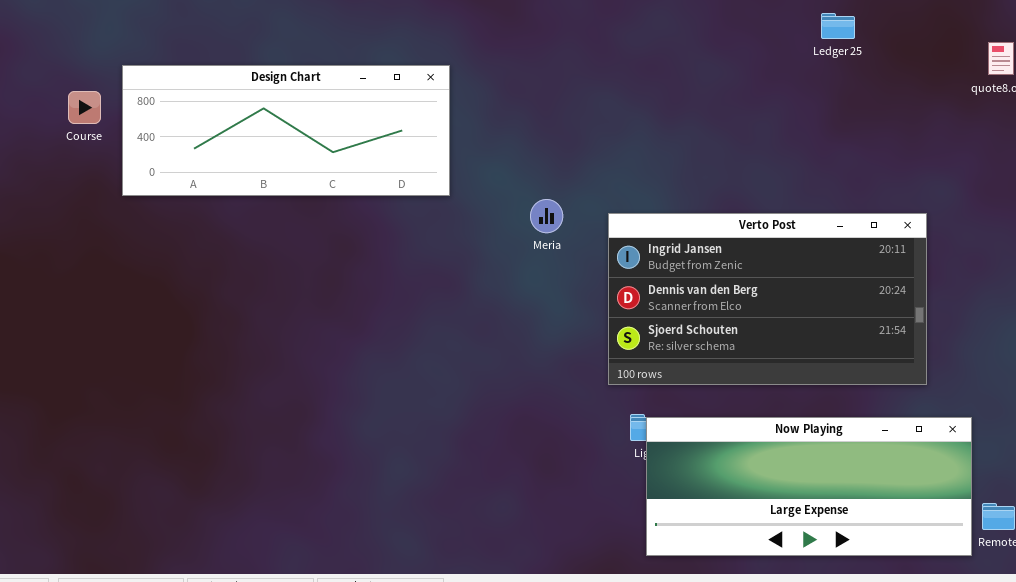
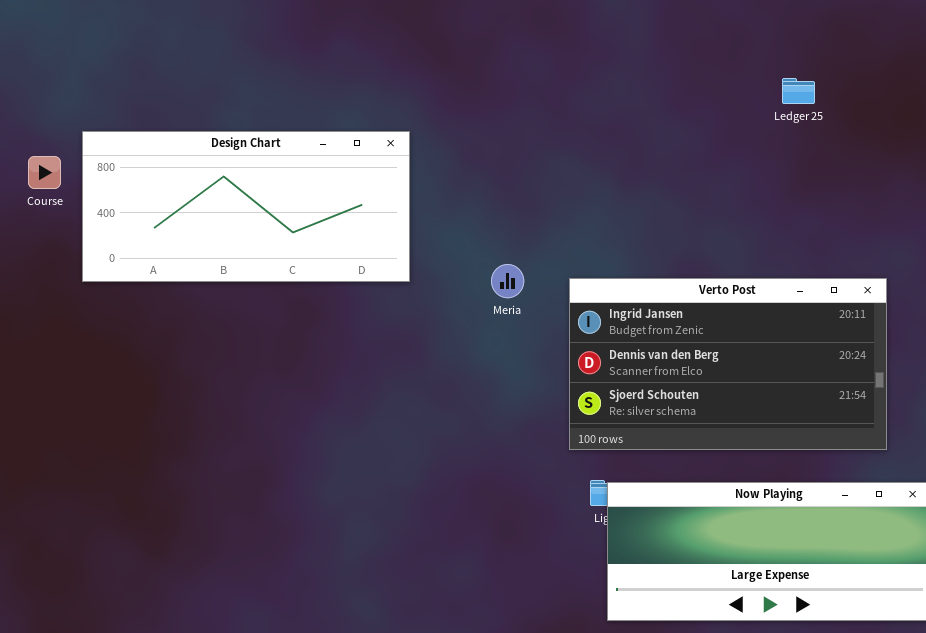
Design Chart: [122,65,450,196] -> [82,131,410,282], resized

